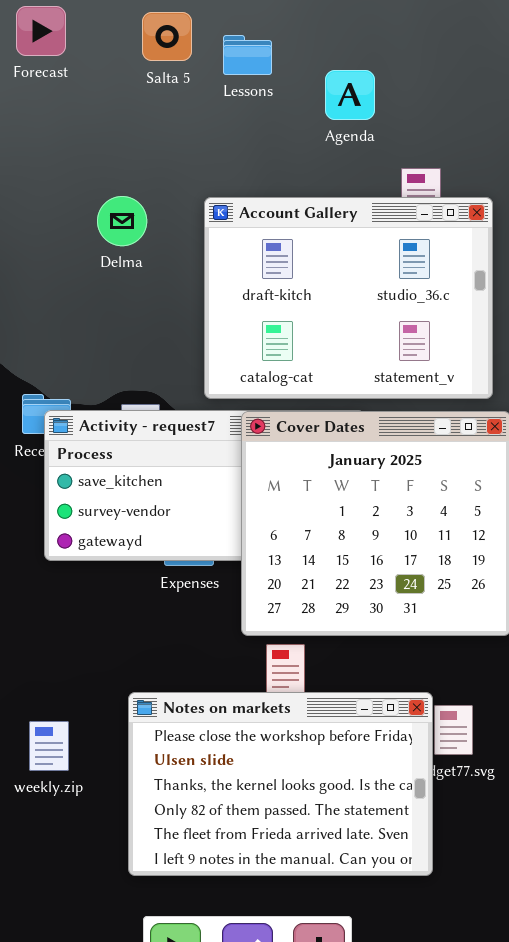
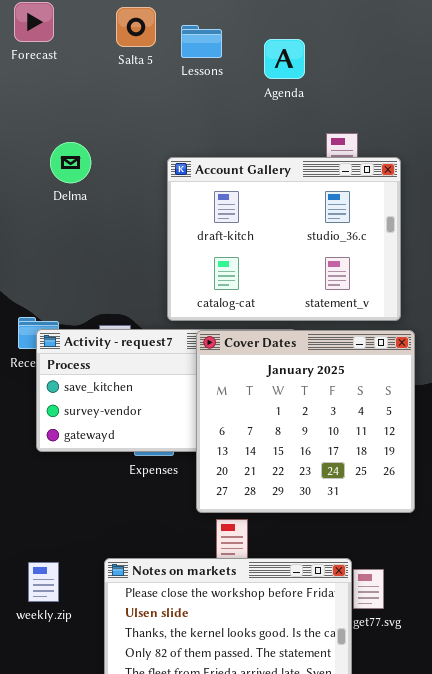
Agenda: [325,70,375,120] -> [264,39,305,79], moved
Delma: [97,196,147,246] -> [50,142,91,183], moved
weekly.zip: [29,721,69,771] -> [28,562,59,602], moved

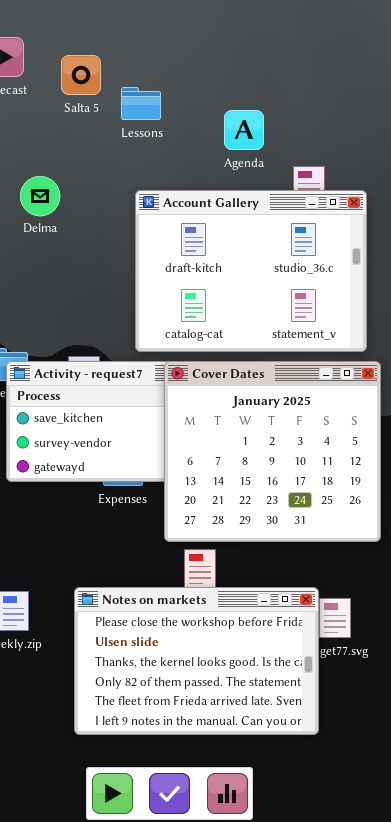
Salta 5: [116,7,156,47] -> [61,55,101,95], moved
Lessons: [181,25,222,58] -> [121,87,161,120], moved
Agenda: [264,39,305,79] -> [224,110,264,150], moved

